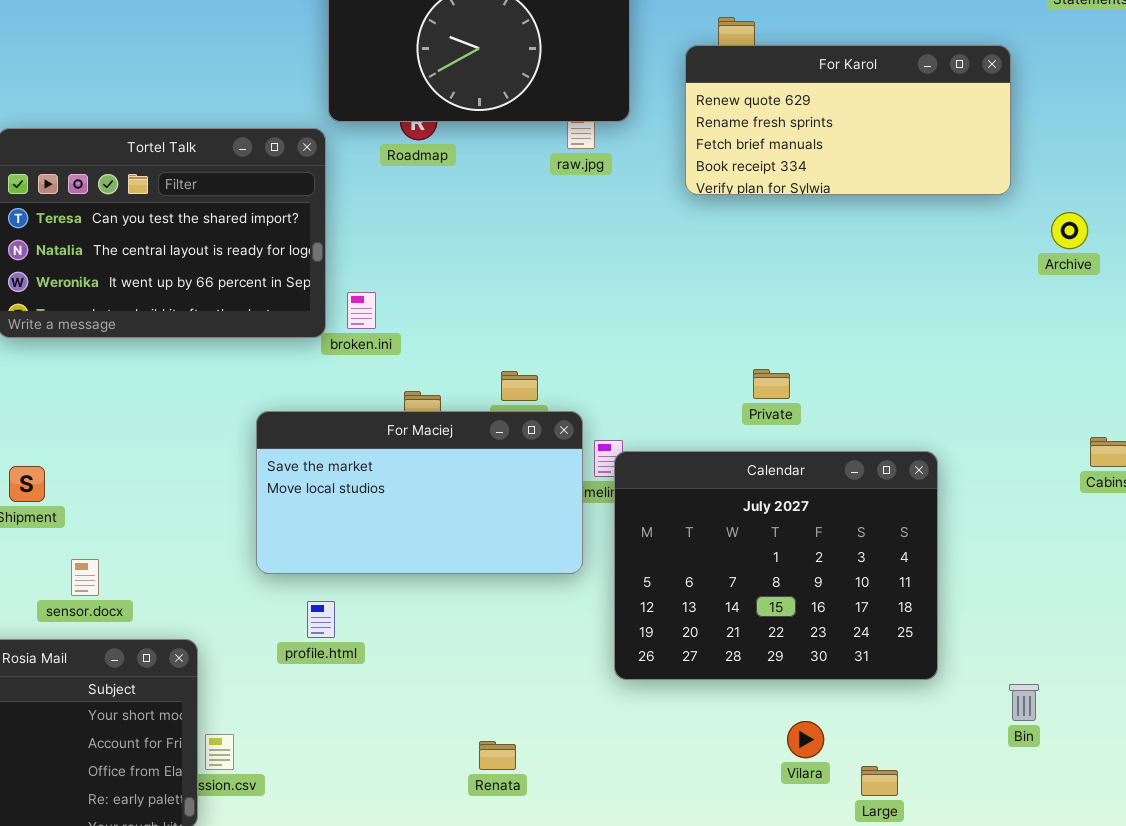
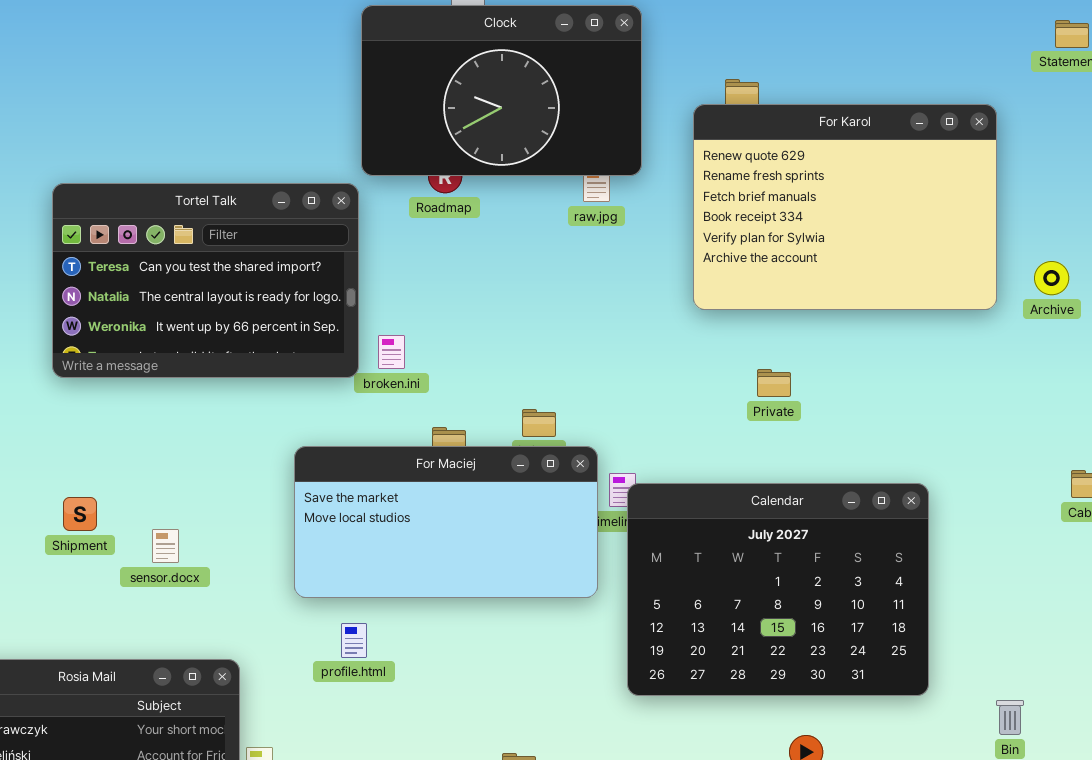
For Karol: [685,45,1011,195] -> [693,104,997,310], resized
Private: [753,369,790,399] -> [757,369,791,397], moved
sensor.docx: [71,559,99,596] -> [152,529,179,563], moved

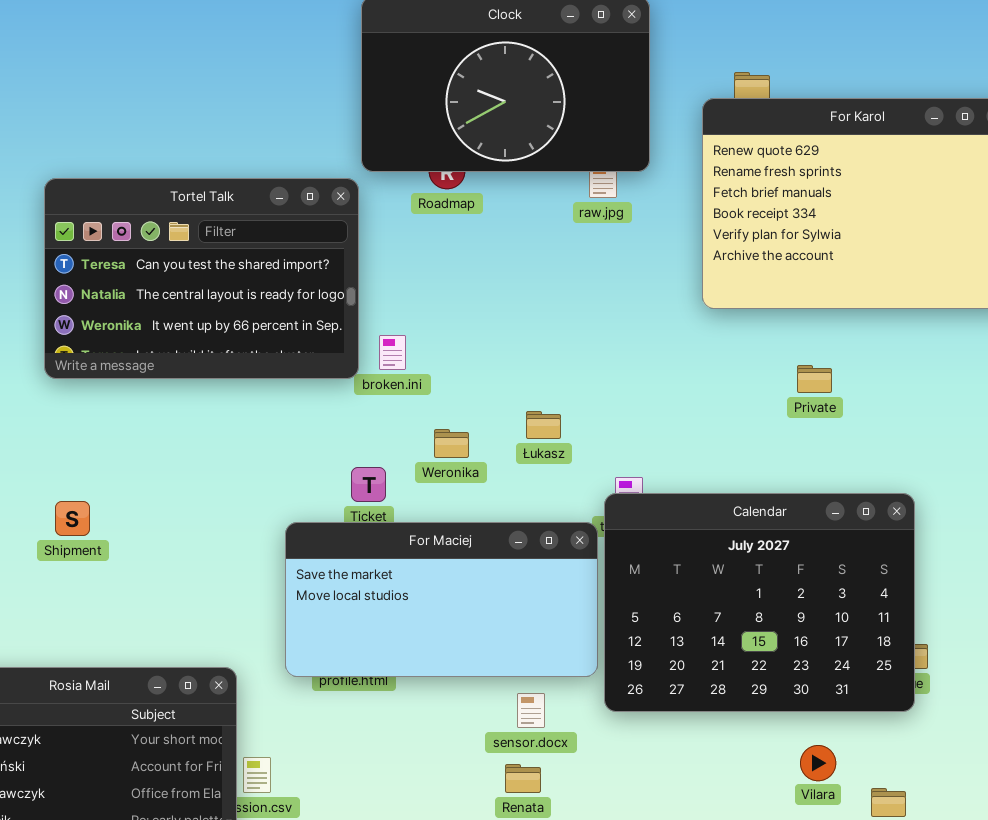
Private: [757,369,791,397] -> [797,365,832,393], moved
For Maciej: [294,446,598,598] -> [285,522,598,677], moved
Calendar: [627,483,929,696] -> [604,493,915,712], moved
sensor.docx: [152,529,179,563] -> [517,693,545,728], moved

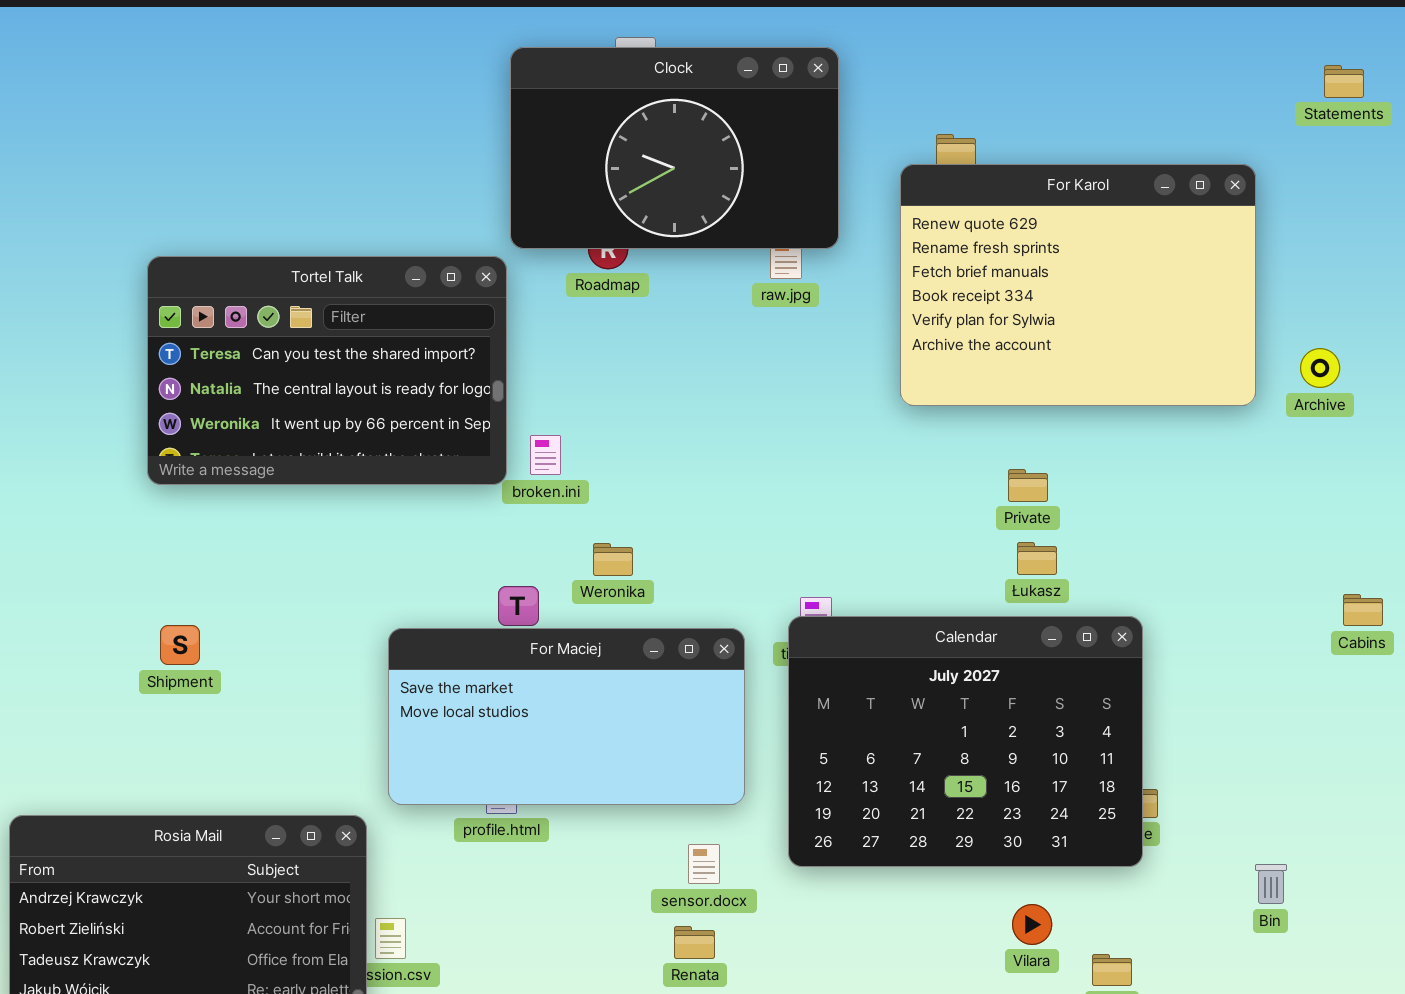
Łukasz: [526,411,561,439] -> [1017,542,1057,575], moved
For Maciej: [285,522,598,677] -> [388,628,745,805], moved

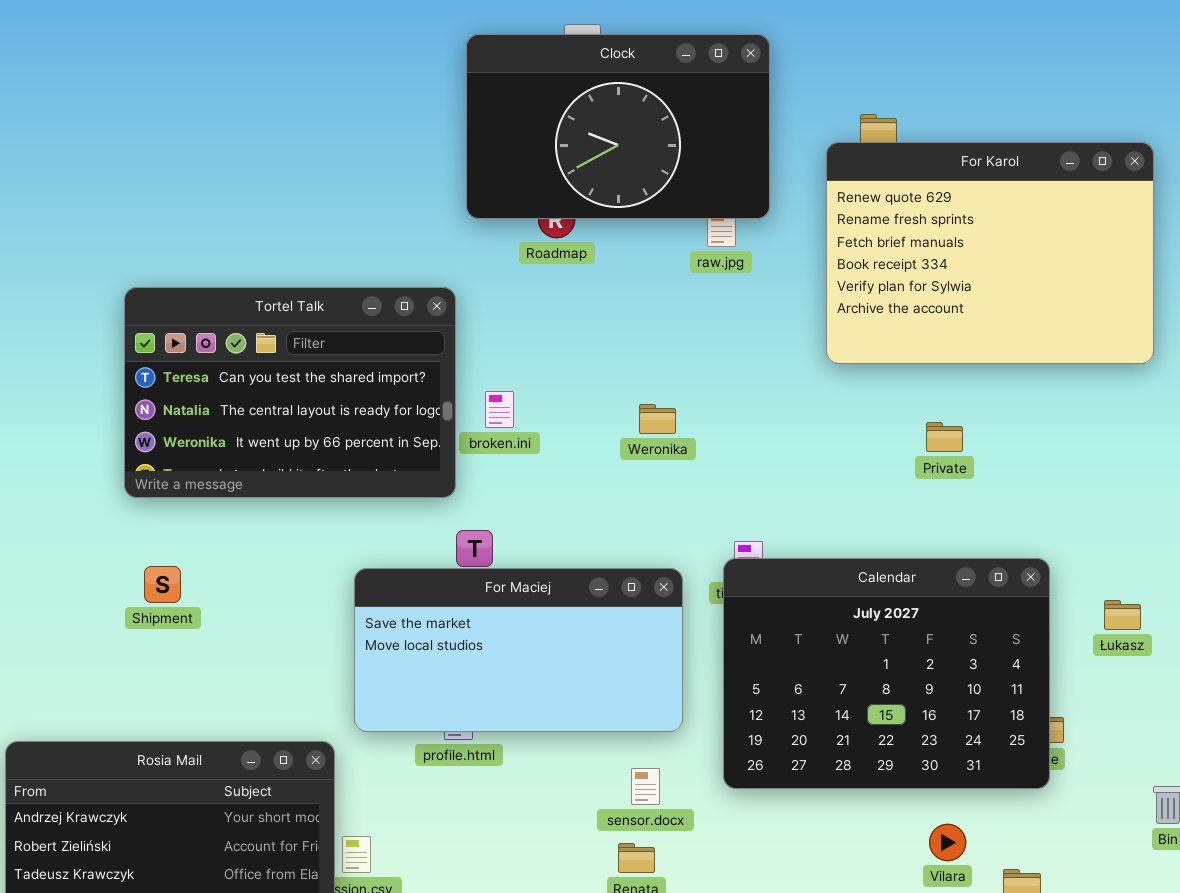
Tortel Talk: [147,256,507,485] -> [124,287,456,498], moved
Łukasz: [1017,542,1057,575] -> [1104,600,1141,630], moved
Weronika: [593,543,633,576] -> [639,404,676,434], moved

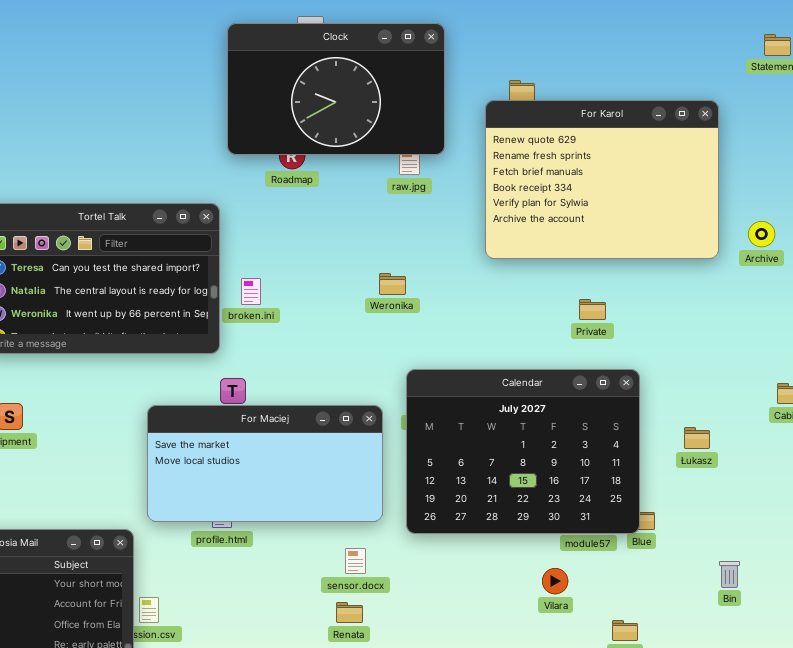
Weronika: [639,404,676,434] -> [379,273,406,295], moved
Private: [926,422,963,452] -> [579,299,606,320], moved
Calendar: [723,558,1050,789] -> [406,369,640,534], moved
Vilara: [929,824,966,861] -> [542,568,568,594], moved

